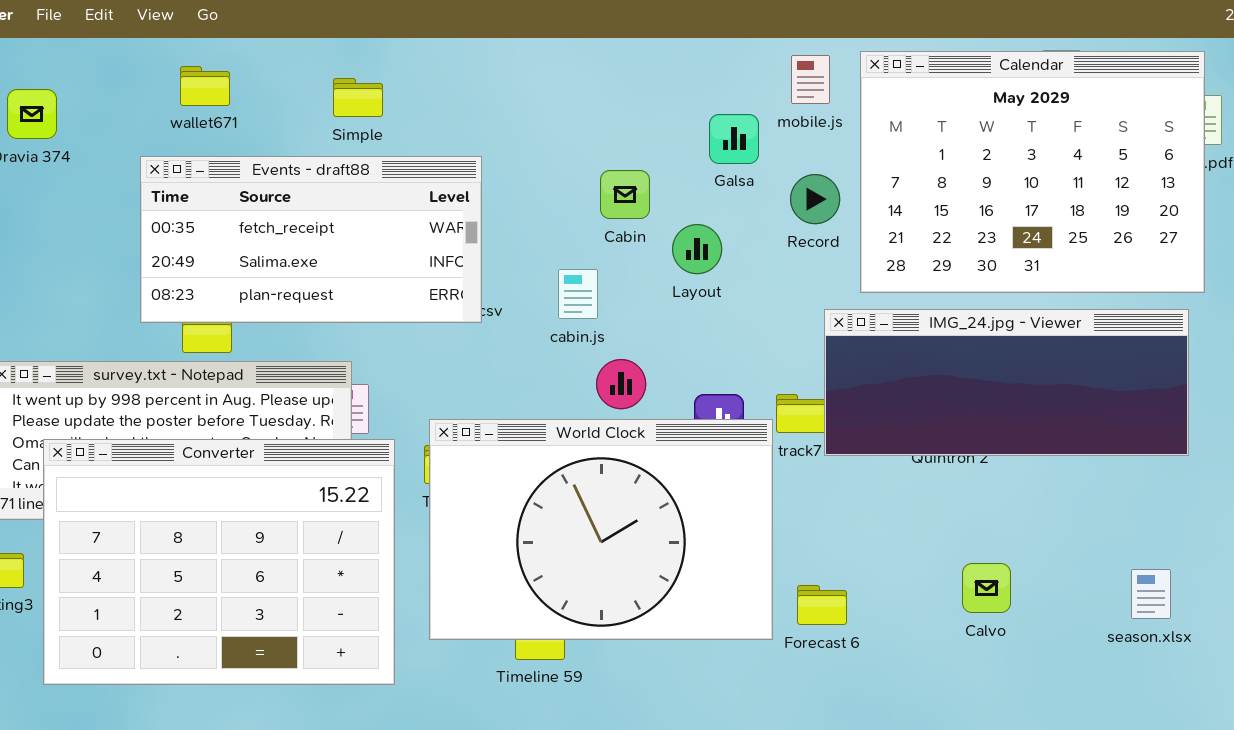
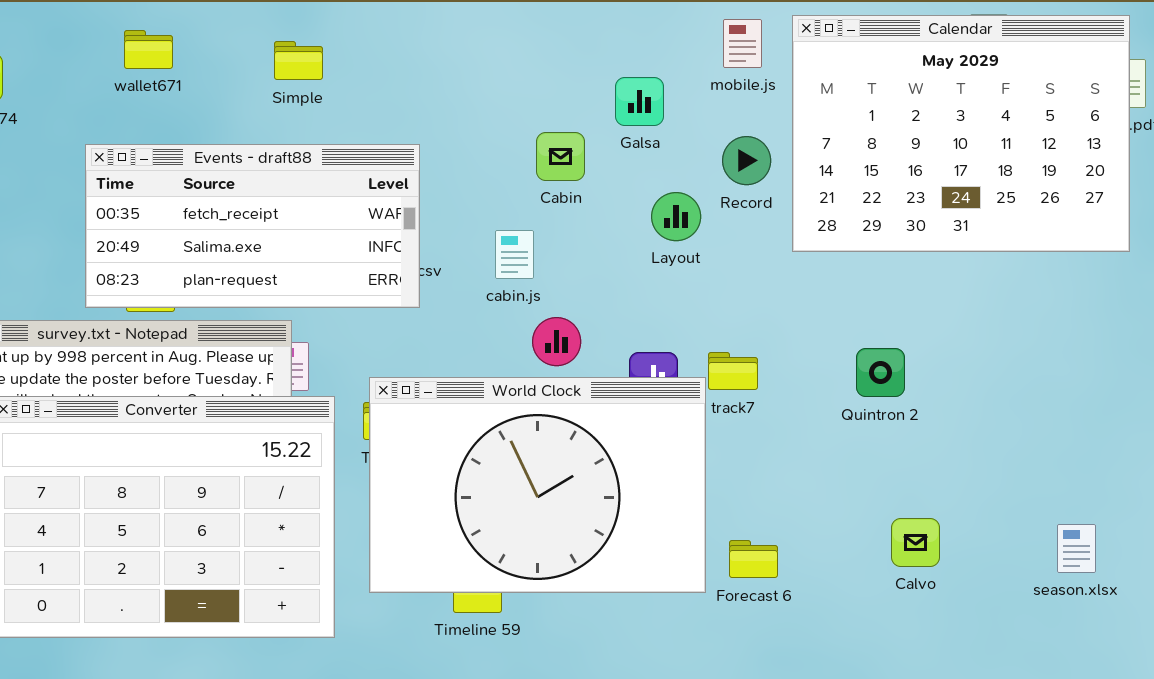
Galsa: [709,114,759,164] -> [615,77,664,126], moved
Events - draft88: [140,156,482,323] -> [85,144,420,308], moved
Layout: [672,224,722,274] -> [651,192,701,241], moved
IMG_24.jpg - Viewer: [824,309,1189,456] -> none, closed

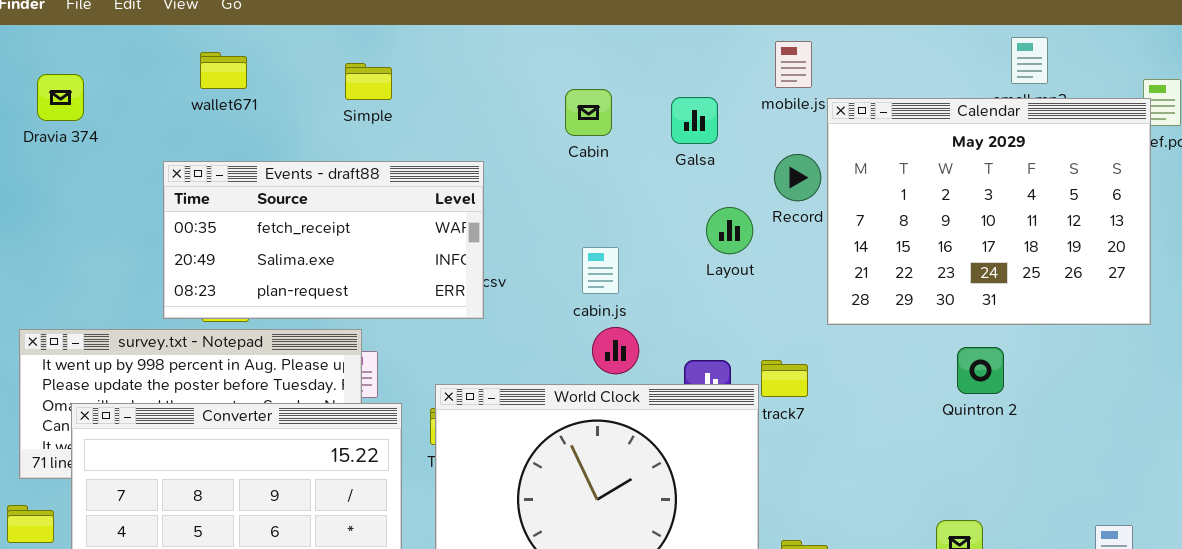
Calendar: [792,15,1130,252] -> [827,98,1151,325], moved
Cabin: [536,132,585,181] -> [565,89,612,136], moved
cabin.js: [495,230,534,279] -> [582,247,619,294], moved
Quintron 2: [856,348,905,397] -> [957,347,1004,394], moved

